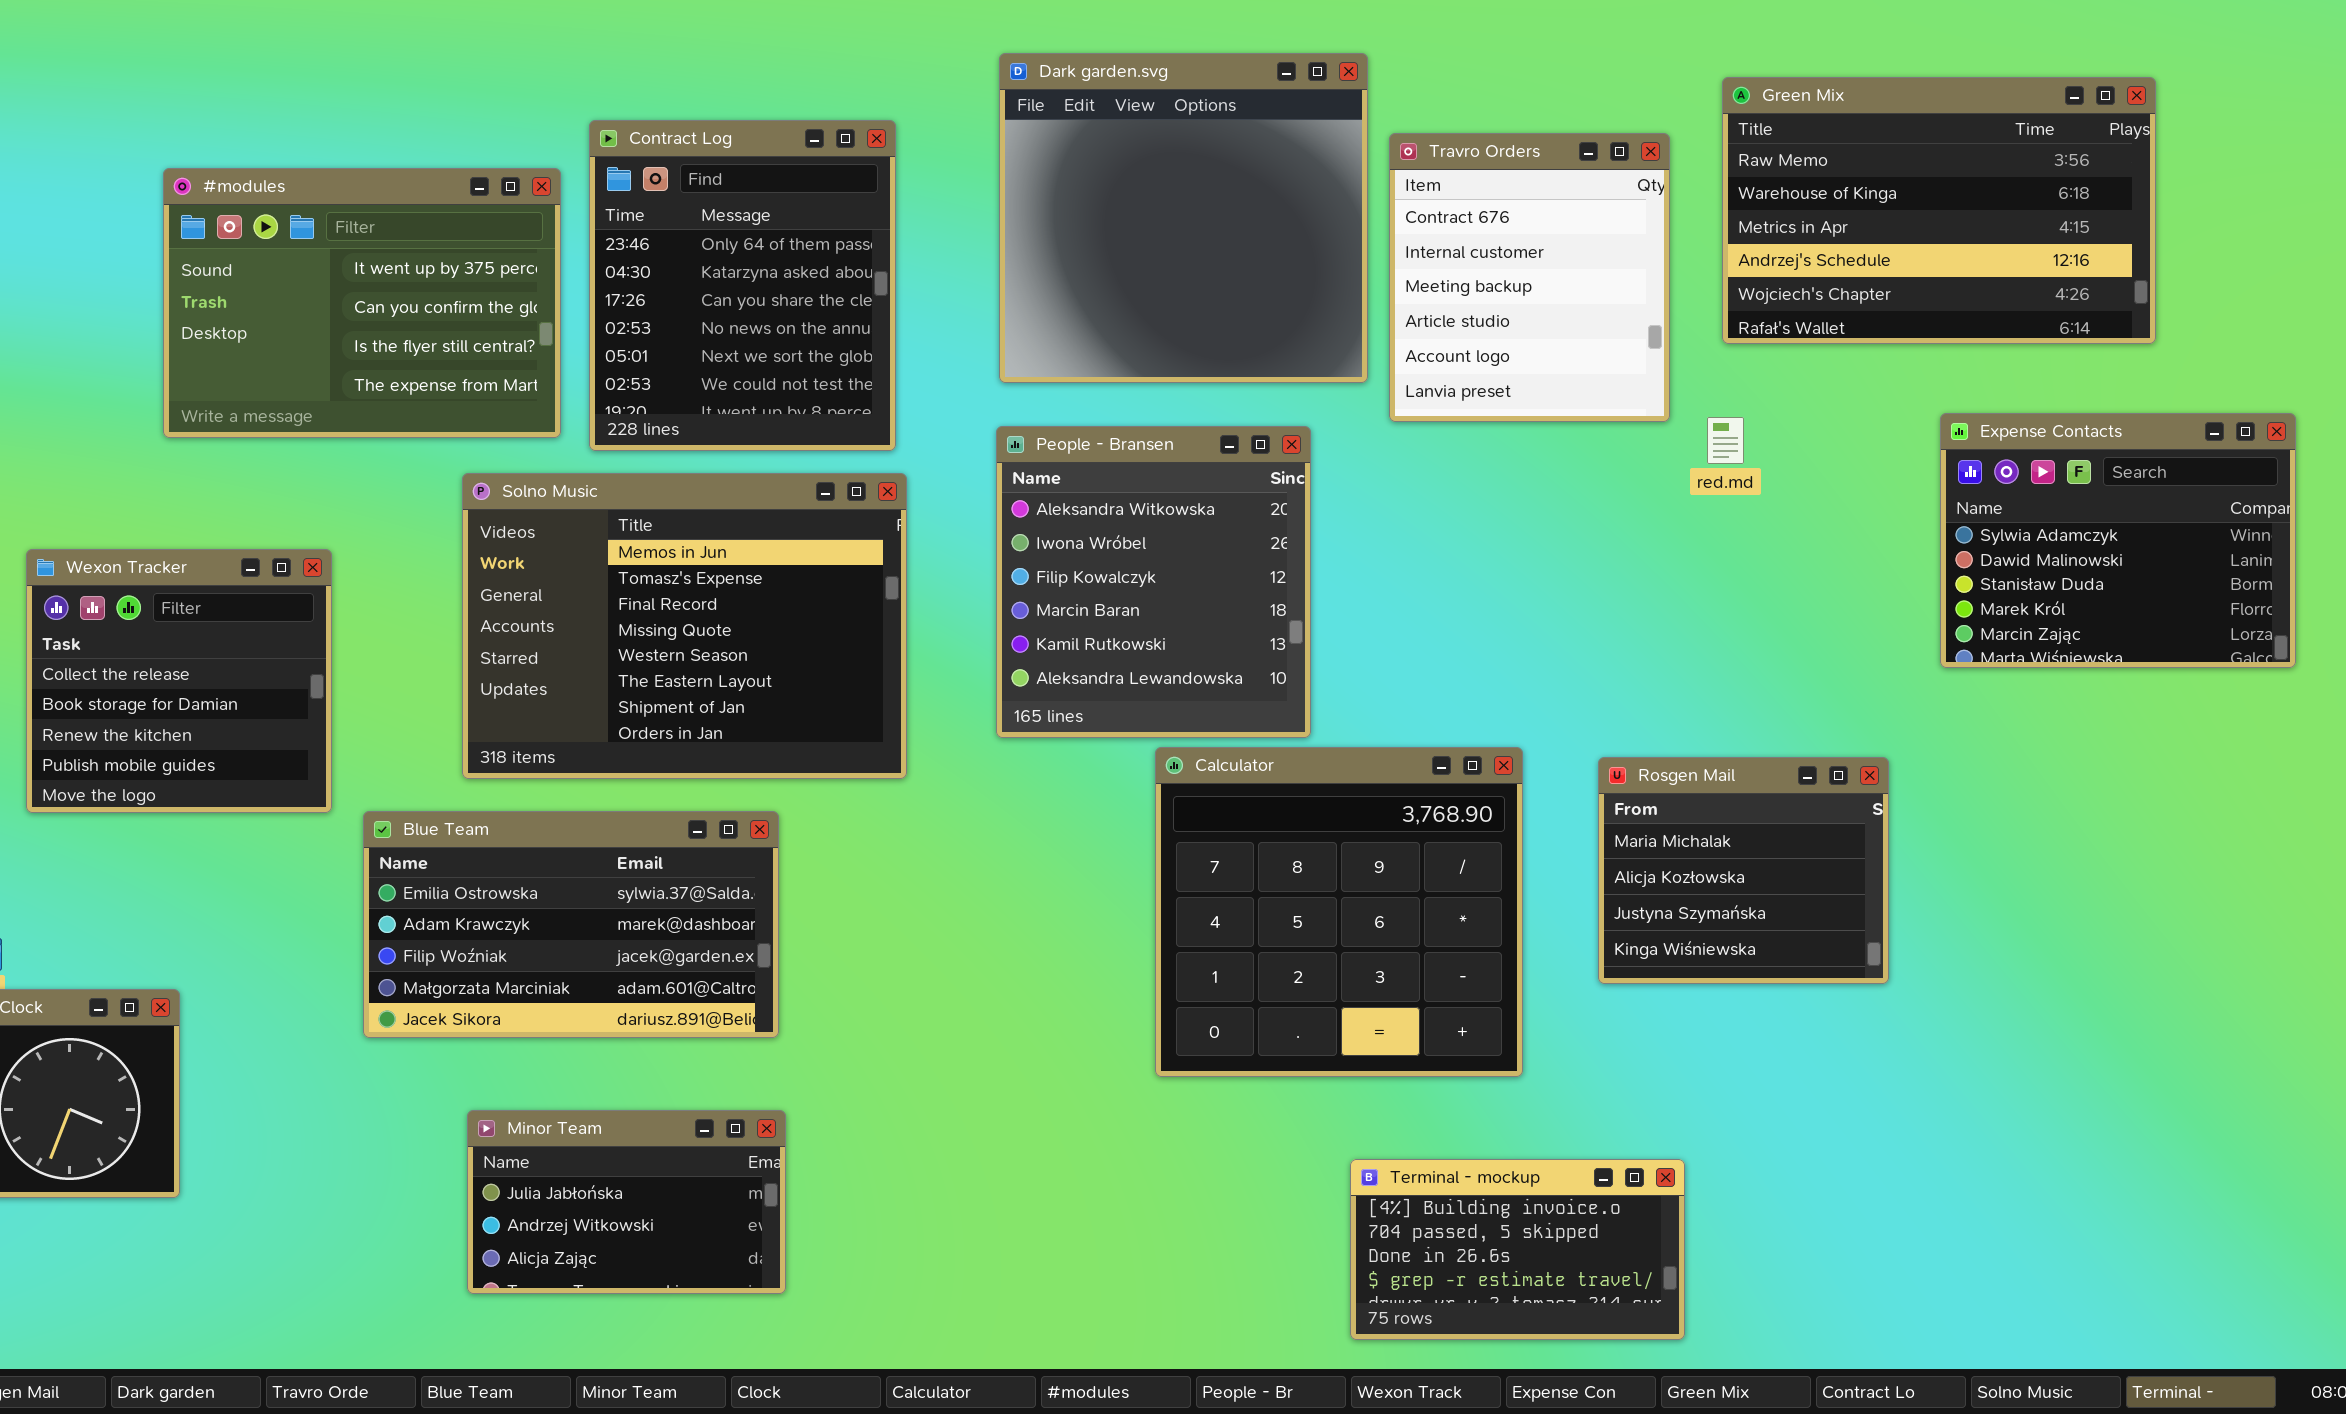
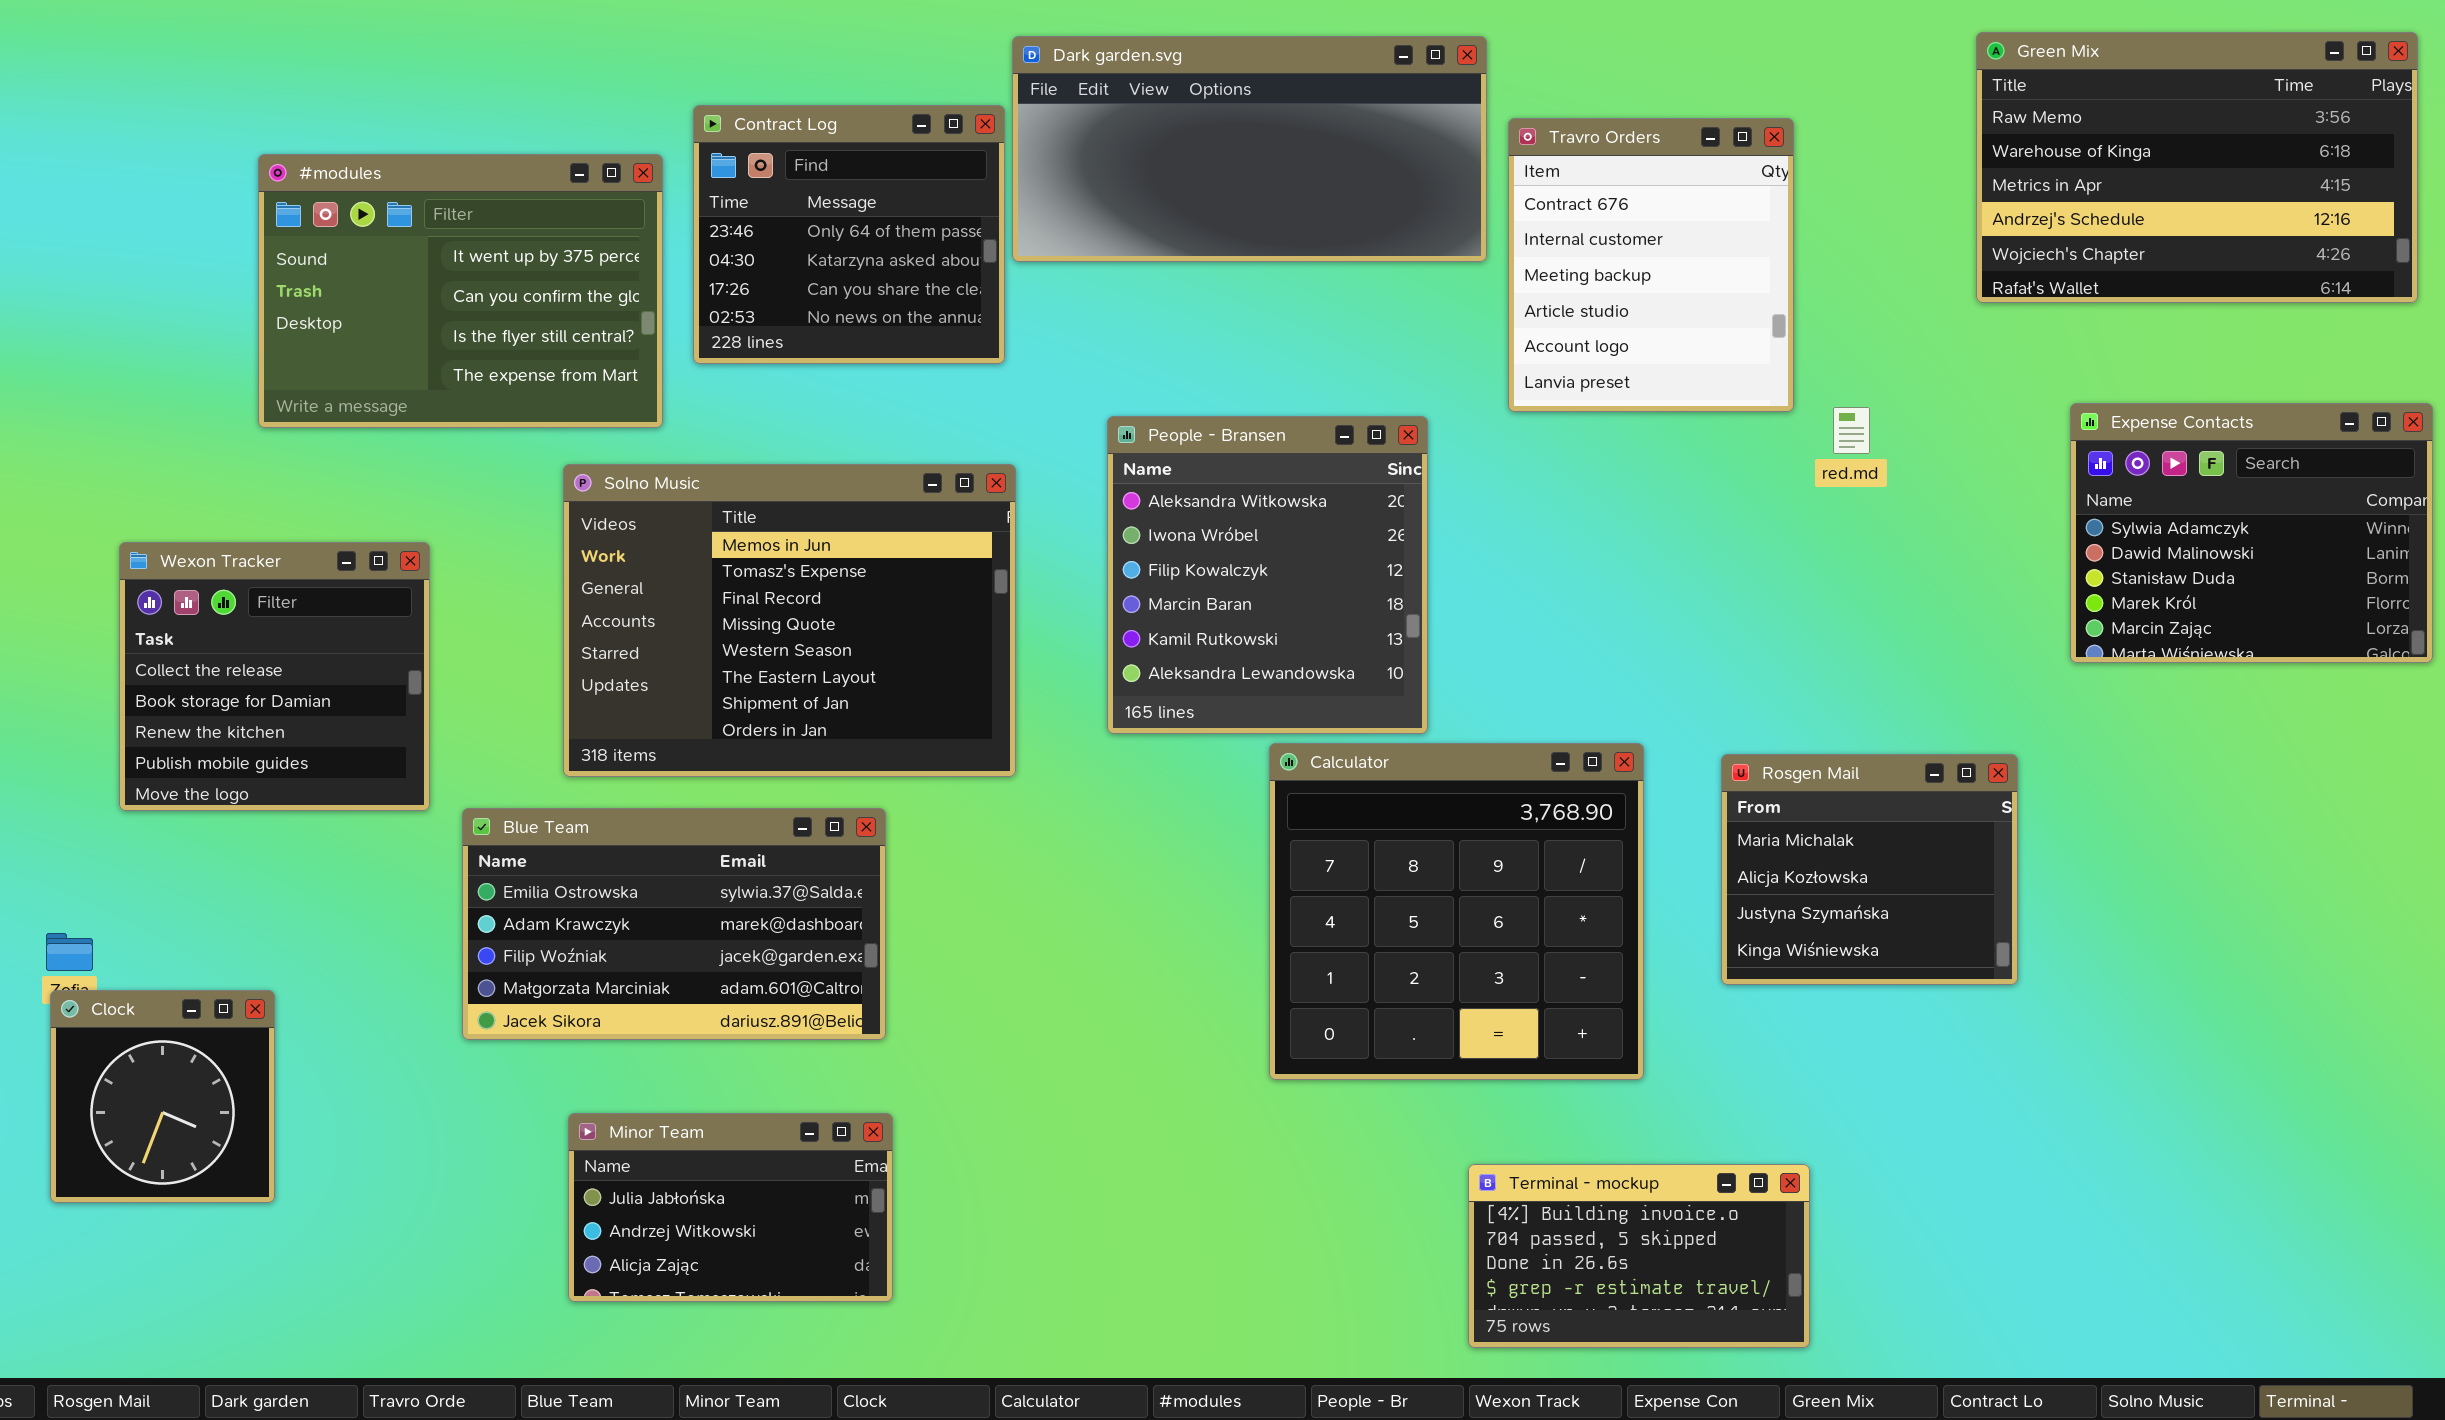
Dark garden.svg: [999,53,1368,383] -> [1012,36,1487,262], resized
Green Mix: [1722,77,2156,344] -> [1976,32,2418,303], moved
Contract Log: [589,120,896,451] -> [693,105,1005,364], resized

